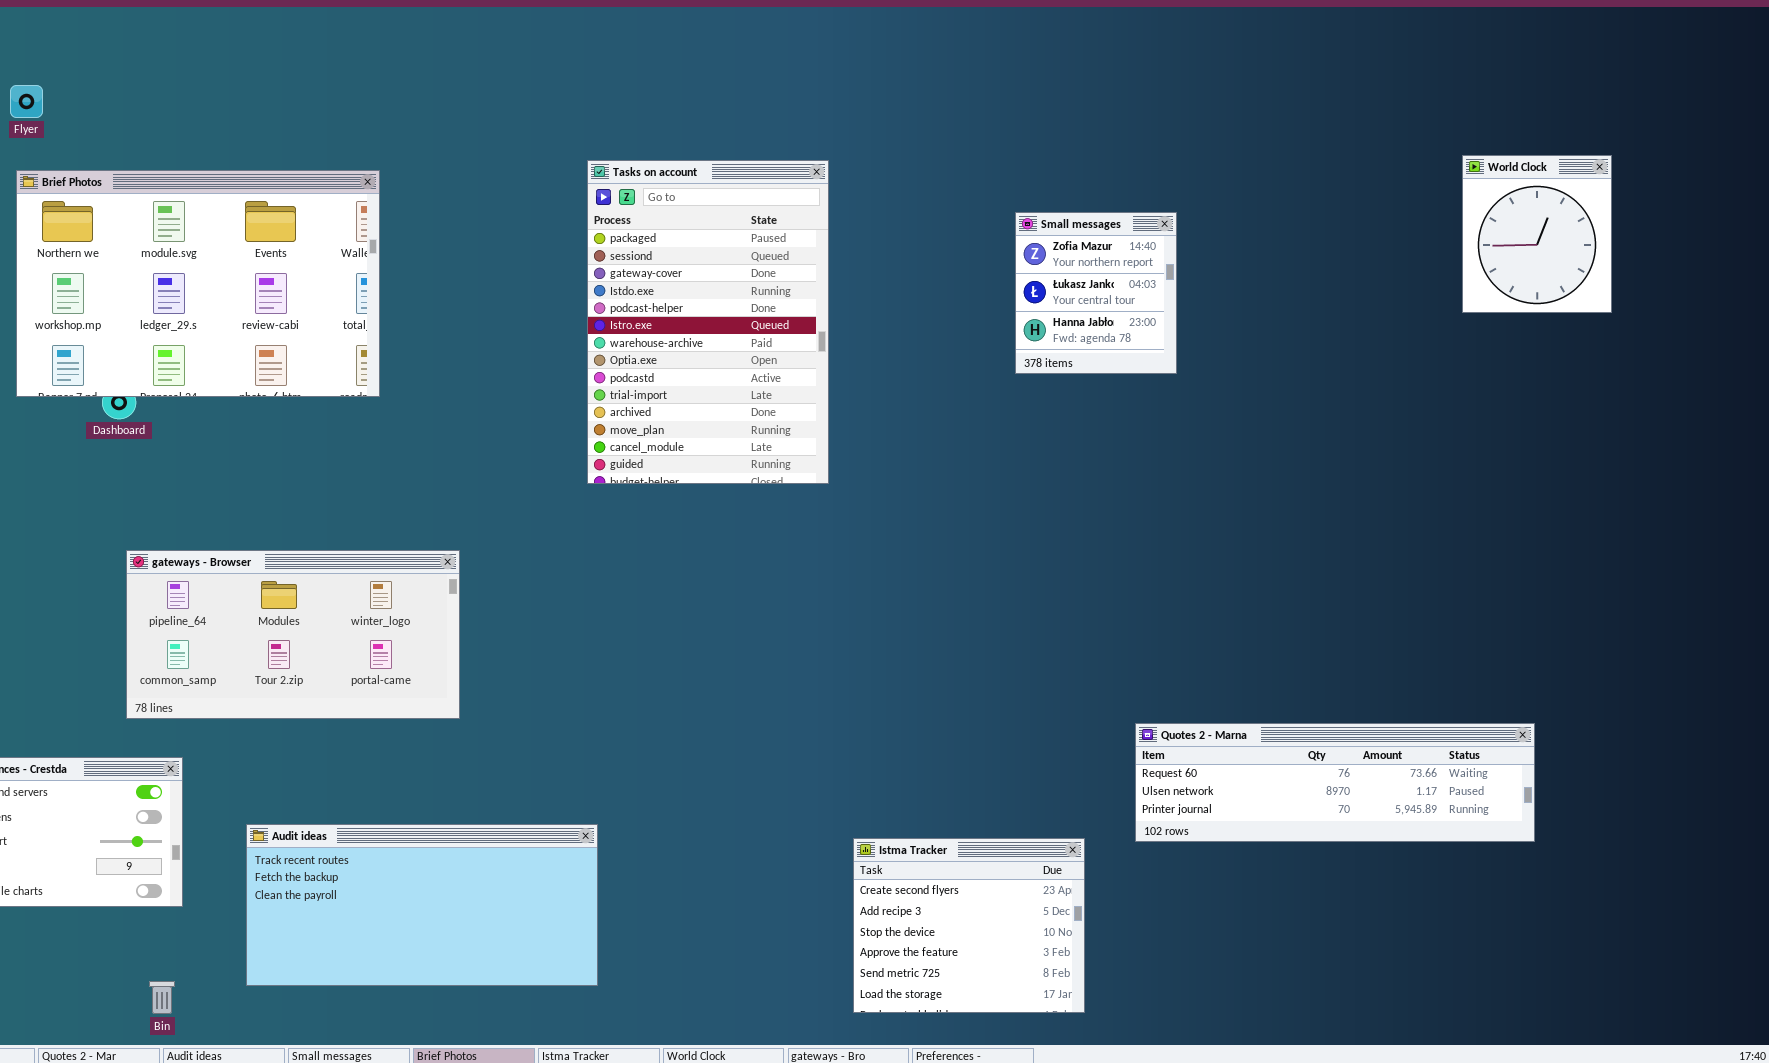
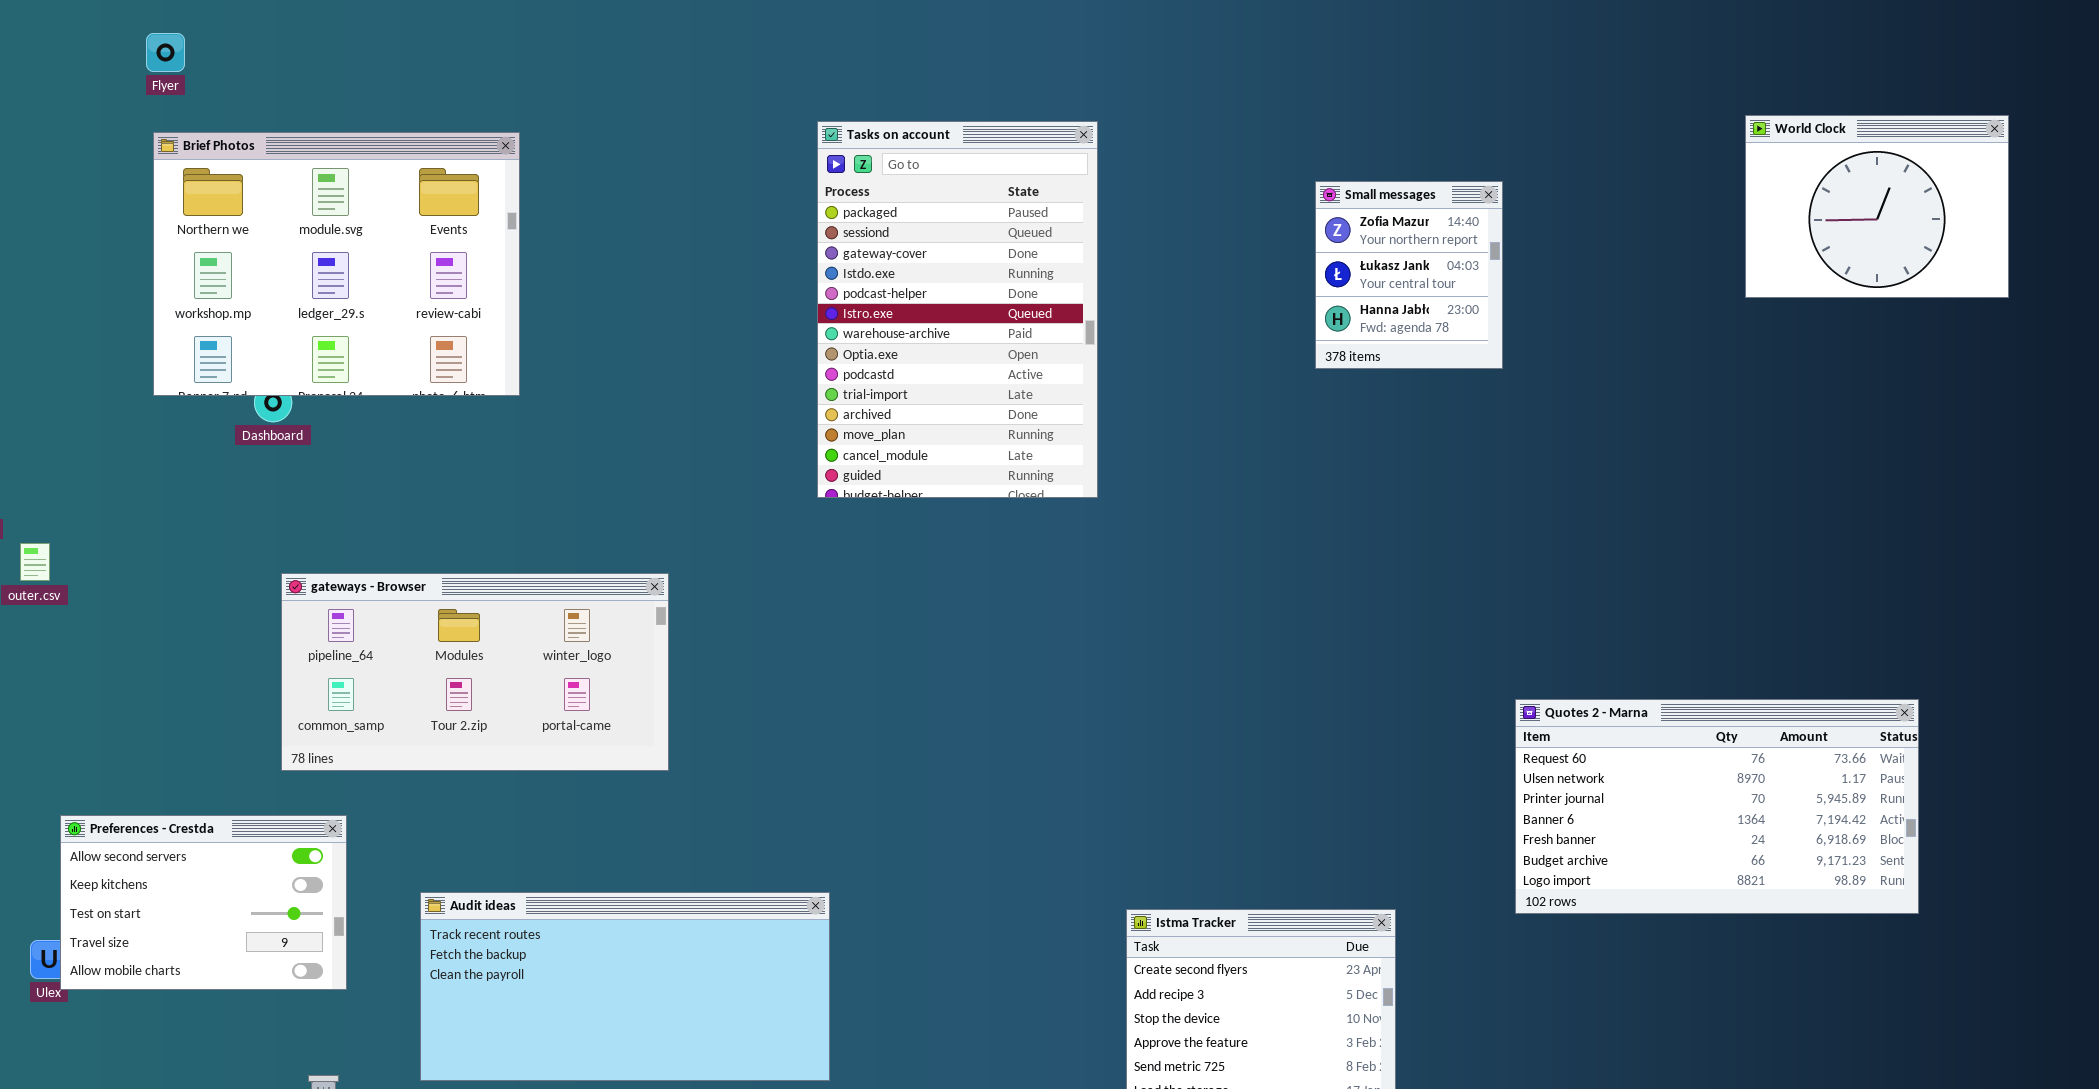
World Clock: [1462,155,1612,313] -> [1745,115,2009,298], resized
Brief Photos: [16,170,380,397] -> [153,132,520,396], resized
Quotes 2 - Marna: [1135,723,1535,842] -> [1515,699,1919,914], resized

